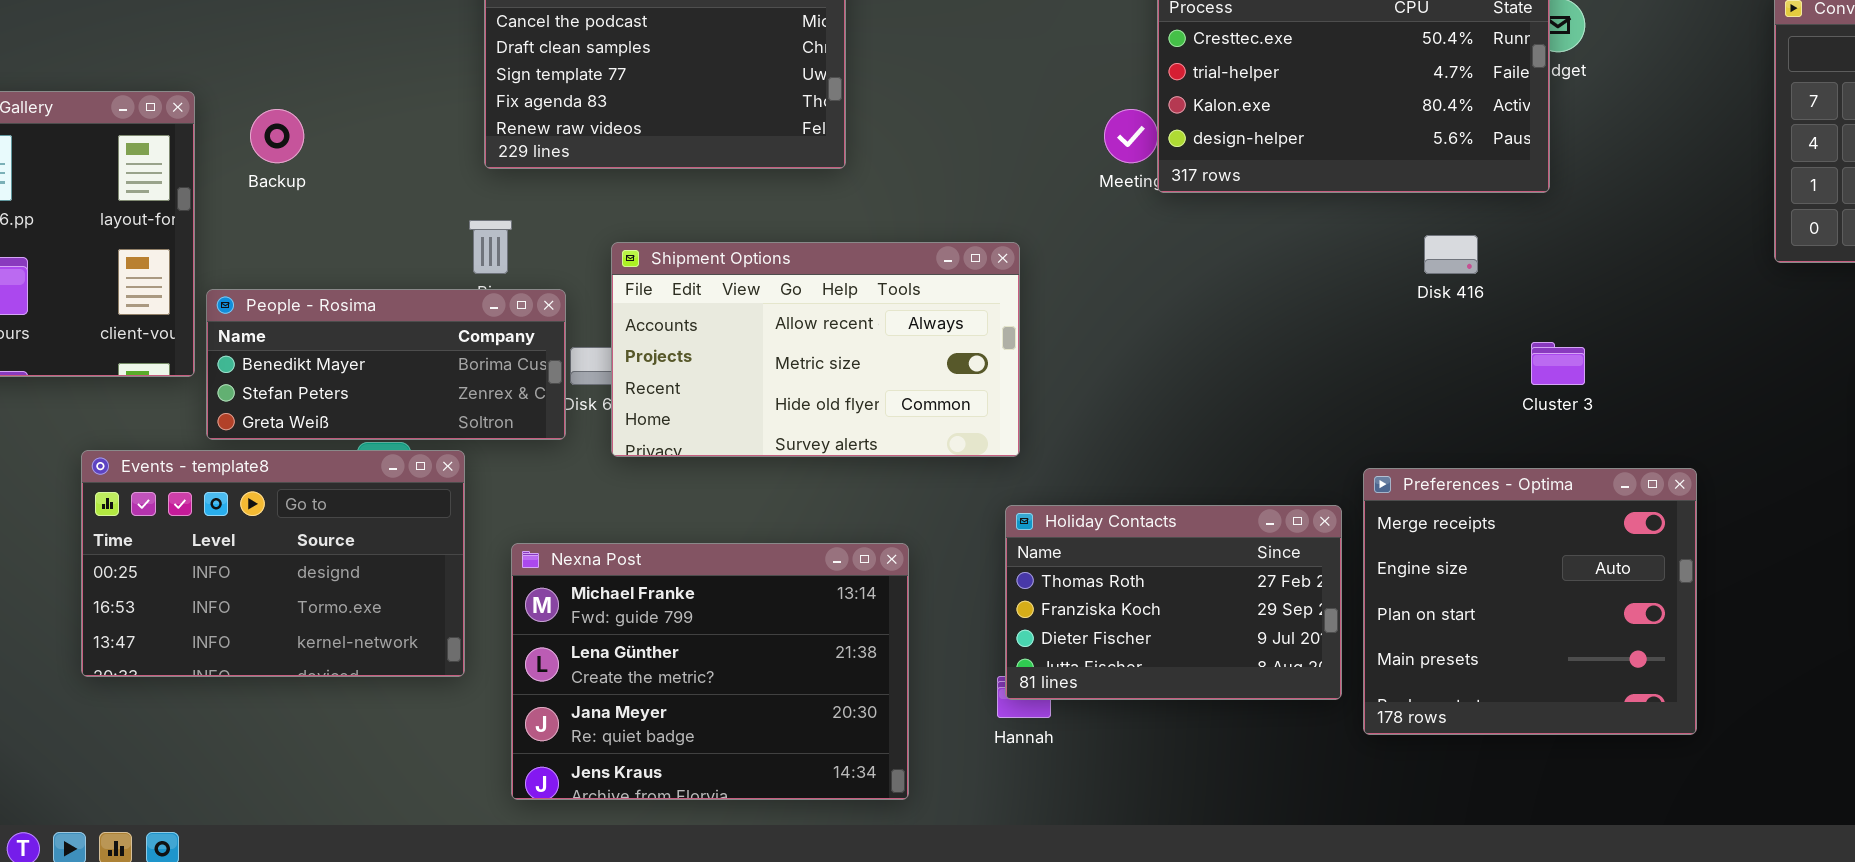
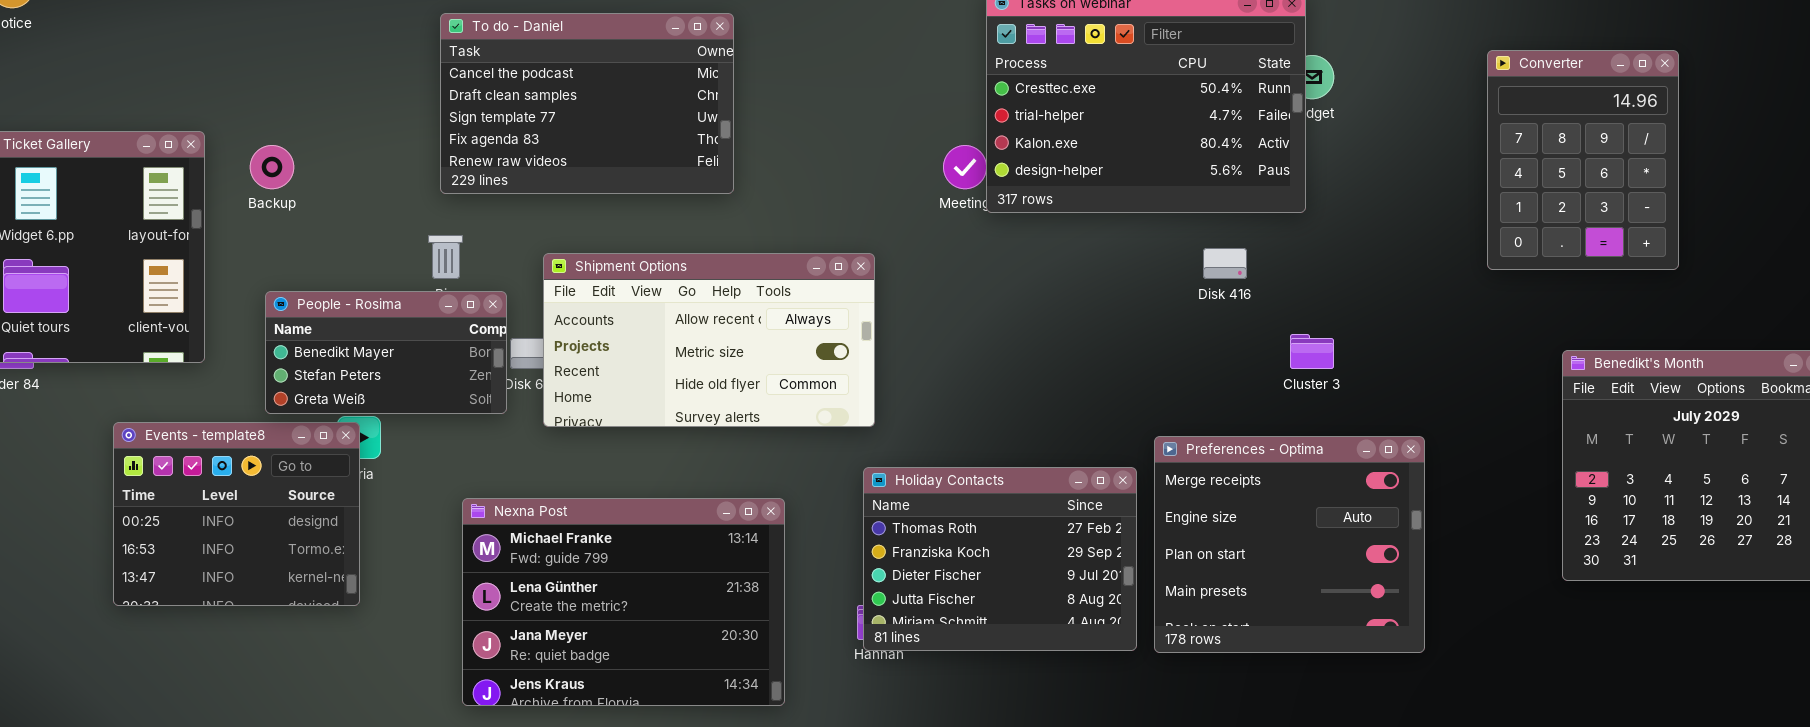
People - Rosima: [206,289,566,440] -> [265,291,507,414], resized
Events - template8: [81,450,465,677] -> [113,422,360,606], resized
Holiday Contacts: [1005,505,1342,700] -> [863,467,1137,651], resized

